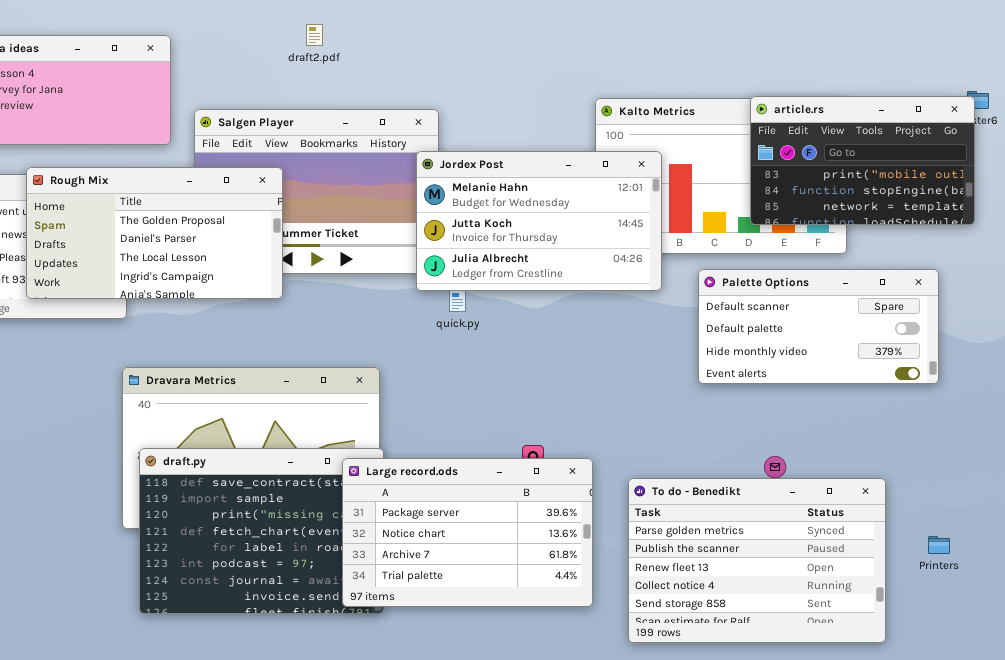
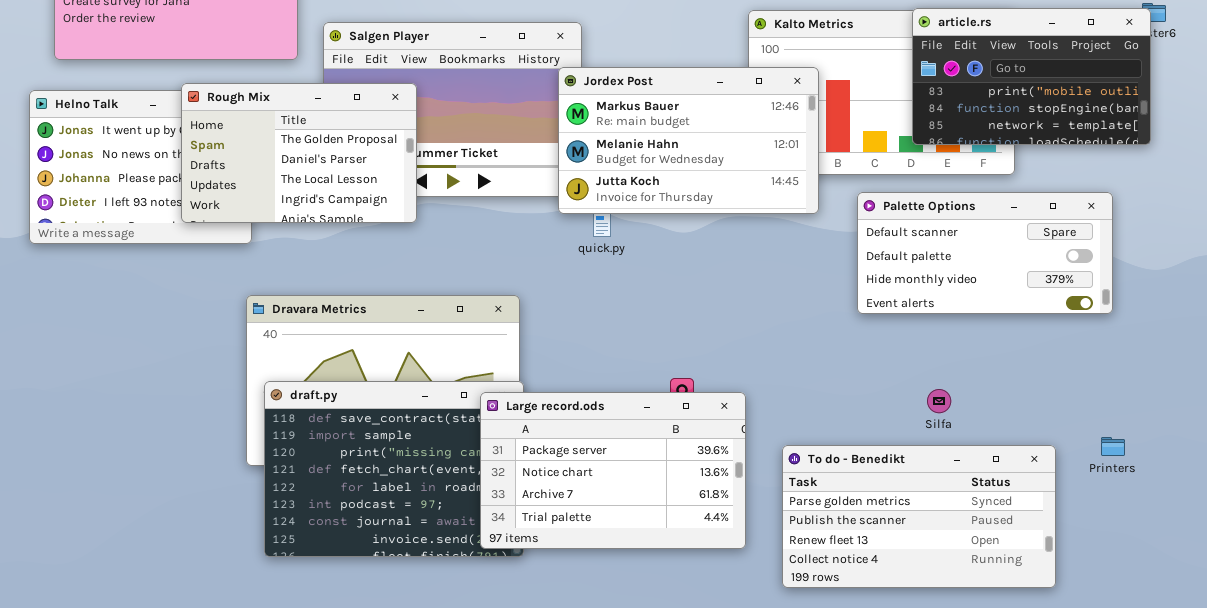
Jordex Post: [416,151,662,291] -> [558,67,819,214], scrolled up 1 row
Rough Mix: [26,167,283,299] -> [181,83,417,223], resized
To do - Benedikt: [628,478,886,643] -> [782,445,1056,588], resized
Printers: [928,536,950,554] -> [1101,437,1125,456], moved

